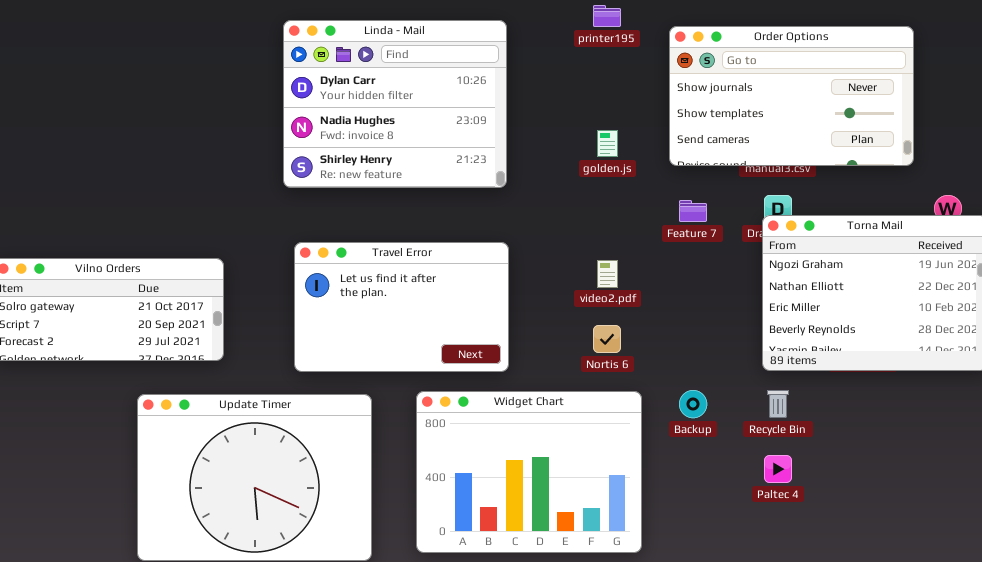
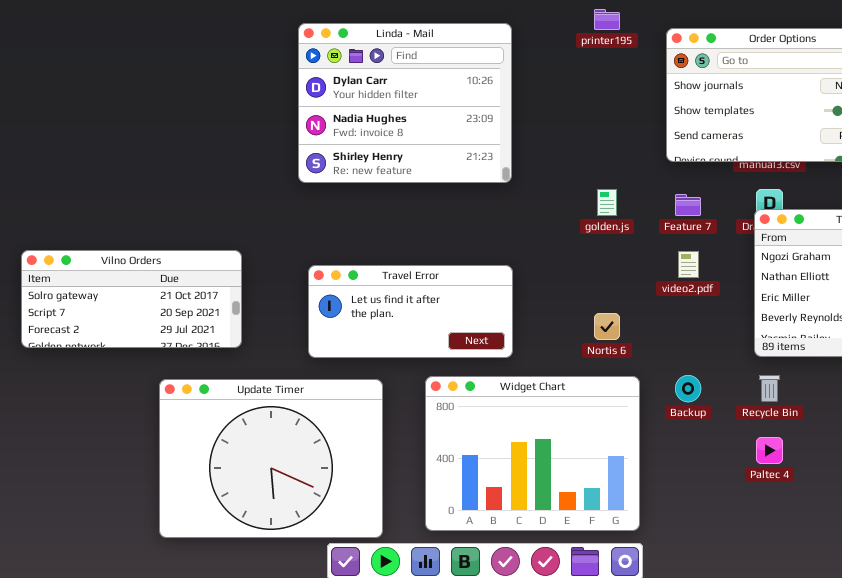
golden.js: [597,130,618,157] -> [597,189,617,216], moved
Travel Error: [294,242,509,372] -> [308,265,513,358], resized
video2.pdf: [597,260,618,288] -> [678,251,699,278], moved

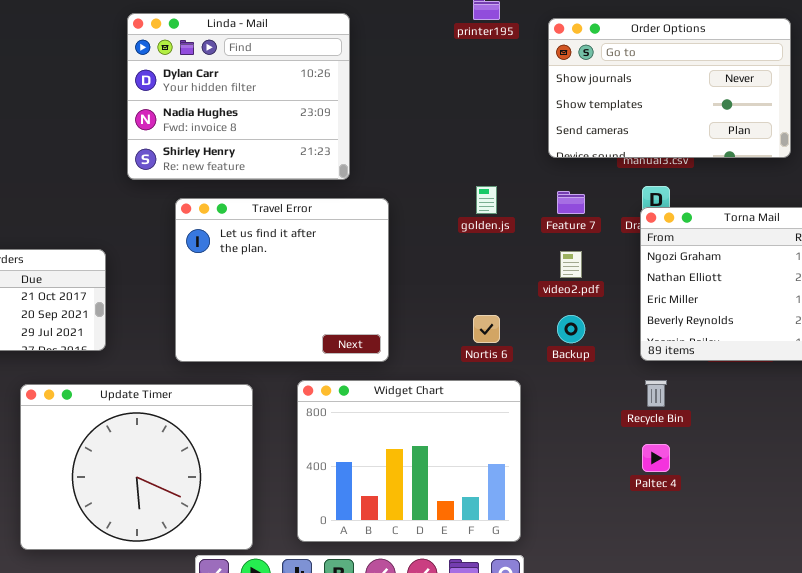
Linda - Mail: [298,23,512,183] -> [127,13,350,180], moved
Travel Error: [308,265,513,358] -> [175,198,389,362], resized
Backup: [675,375,701,402] -> [557,315,585,343], moved

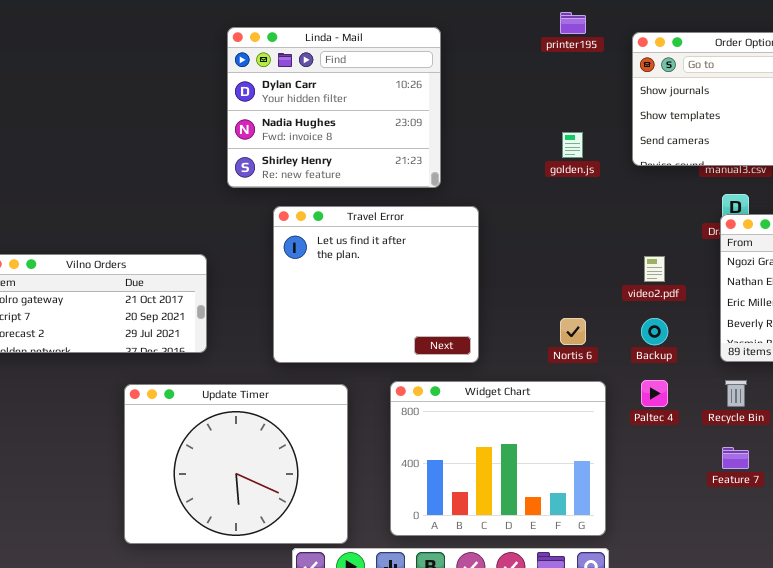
golden.js: [476,186,497,214] -> [562,132,583,158], moved
Feature 7: [557,191,585,214] -> [722,447,749,469], moved
Paltec 4: [642,444,670,472] -> [641,380,668,407], moved

